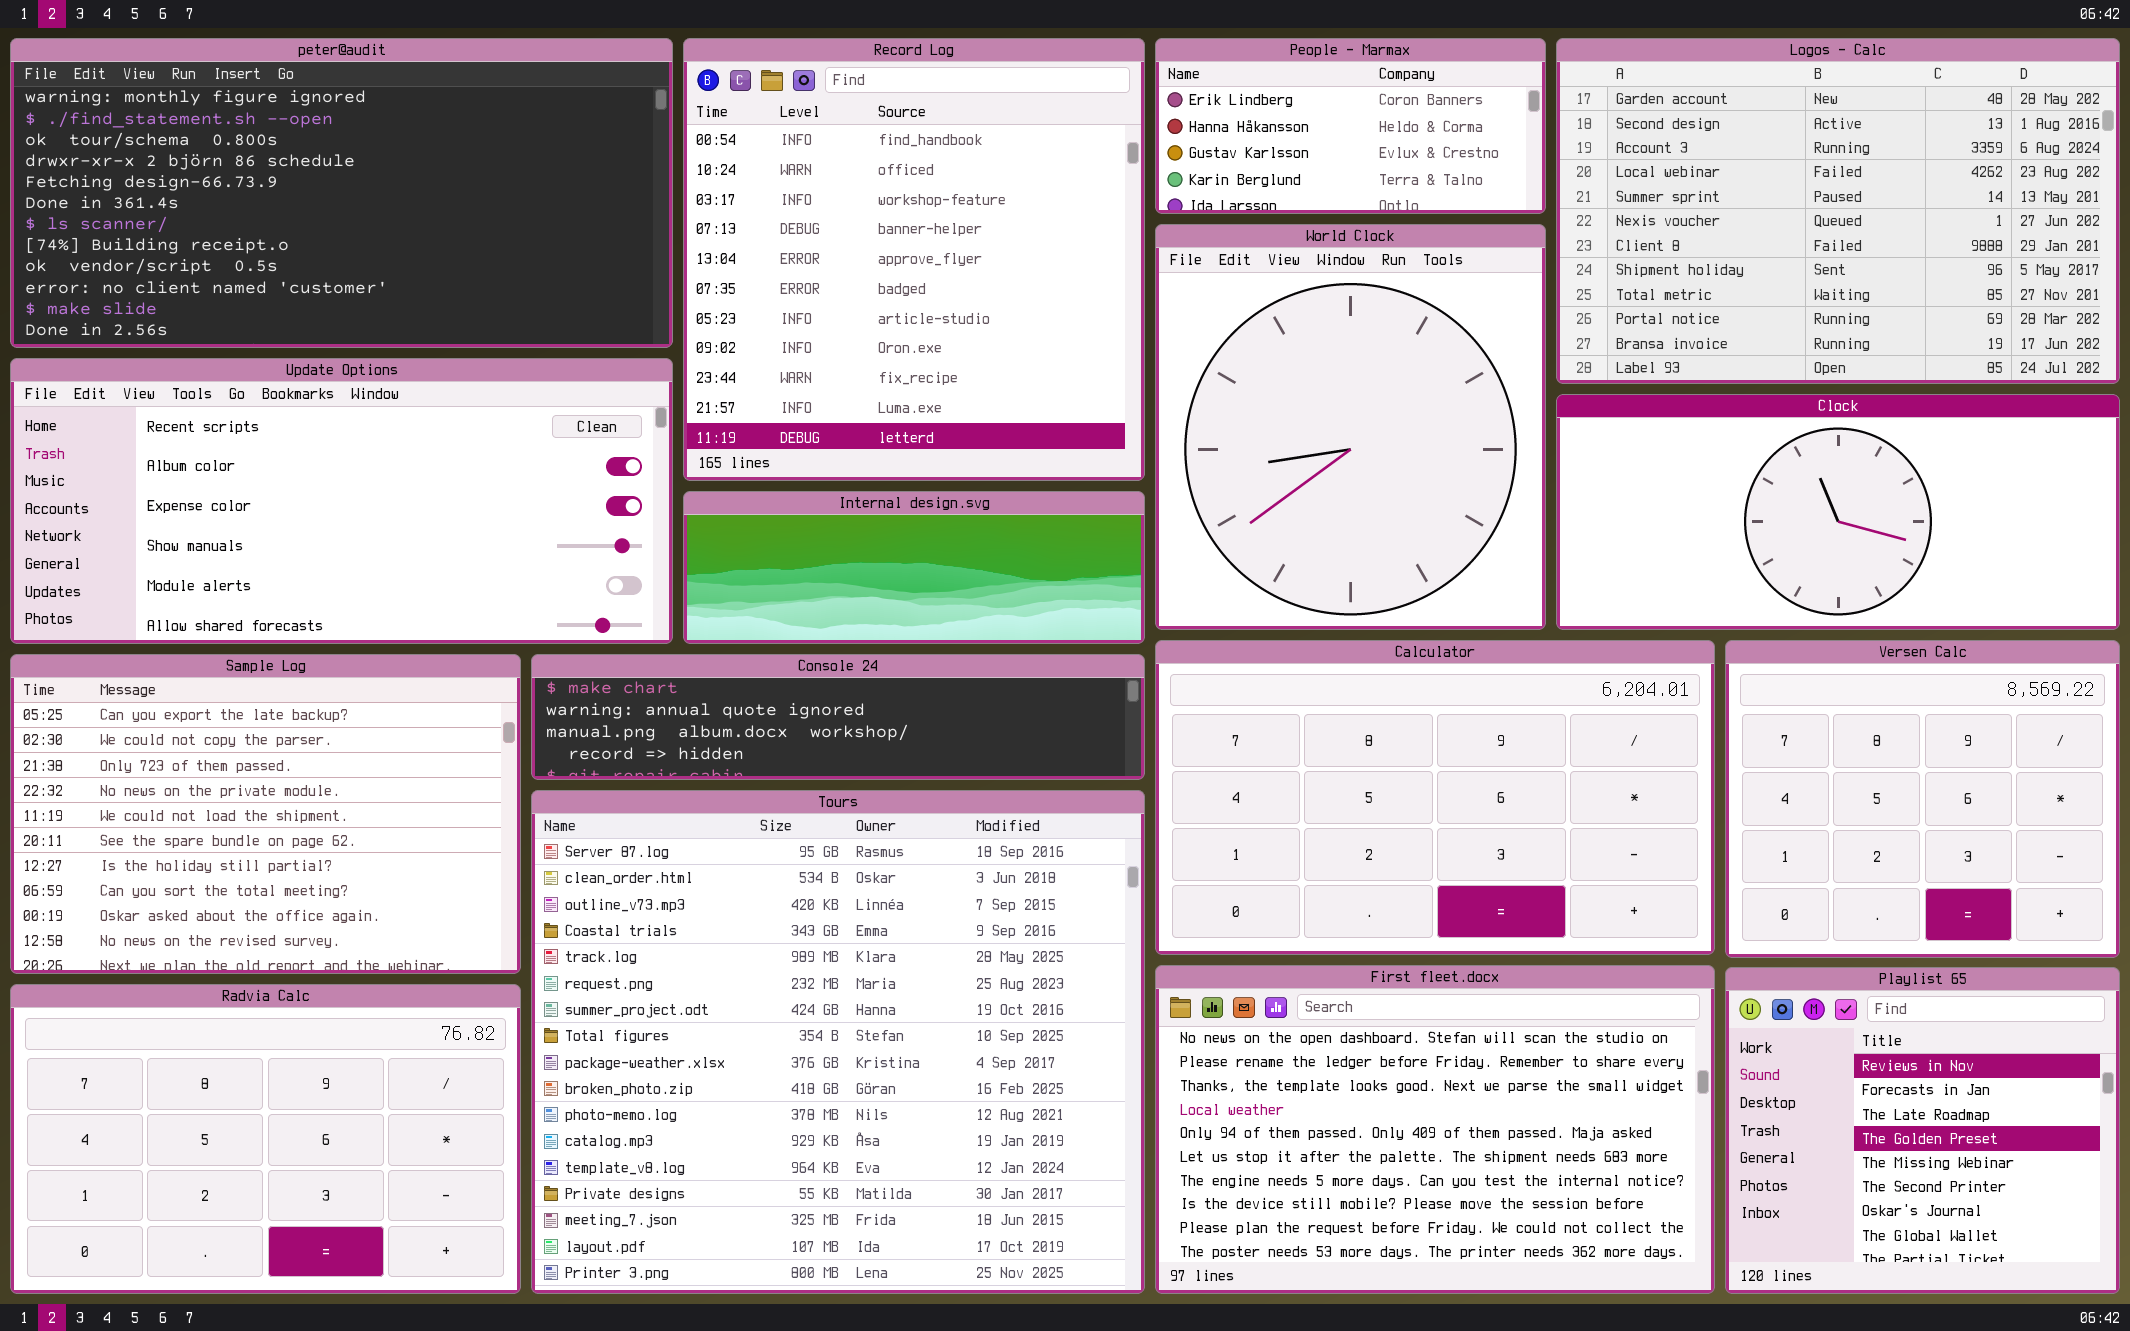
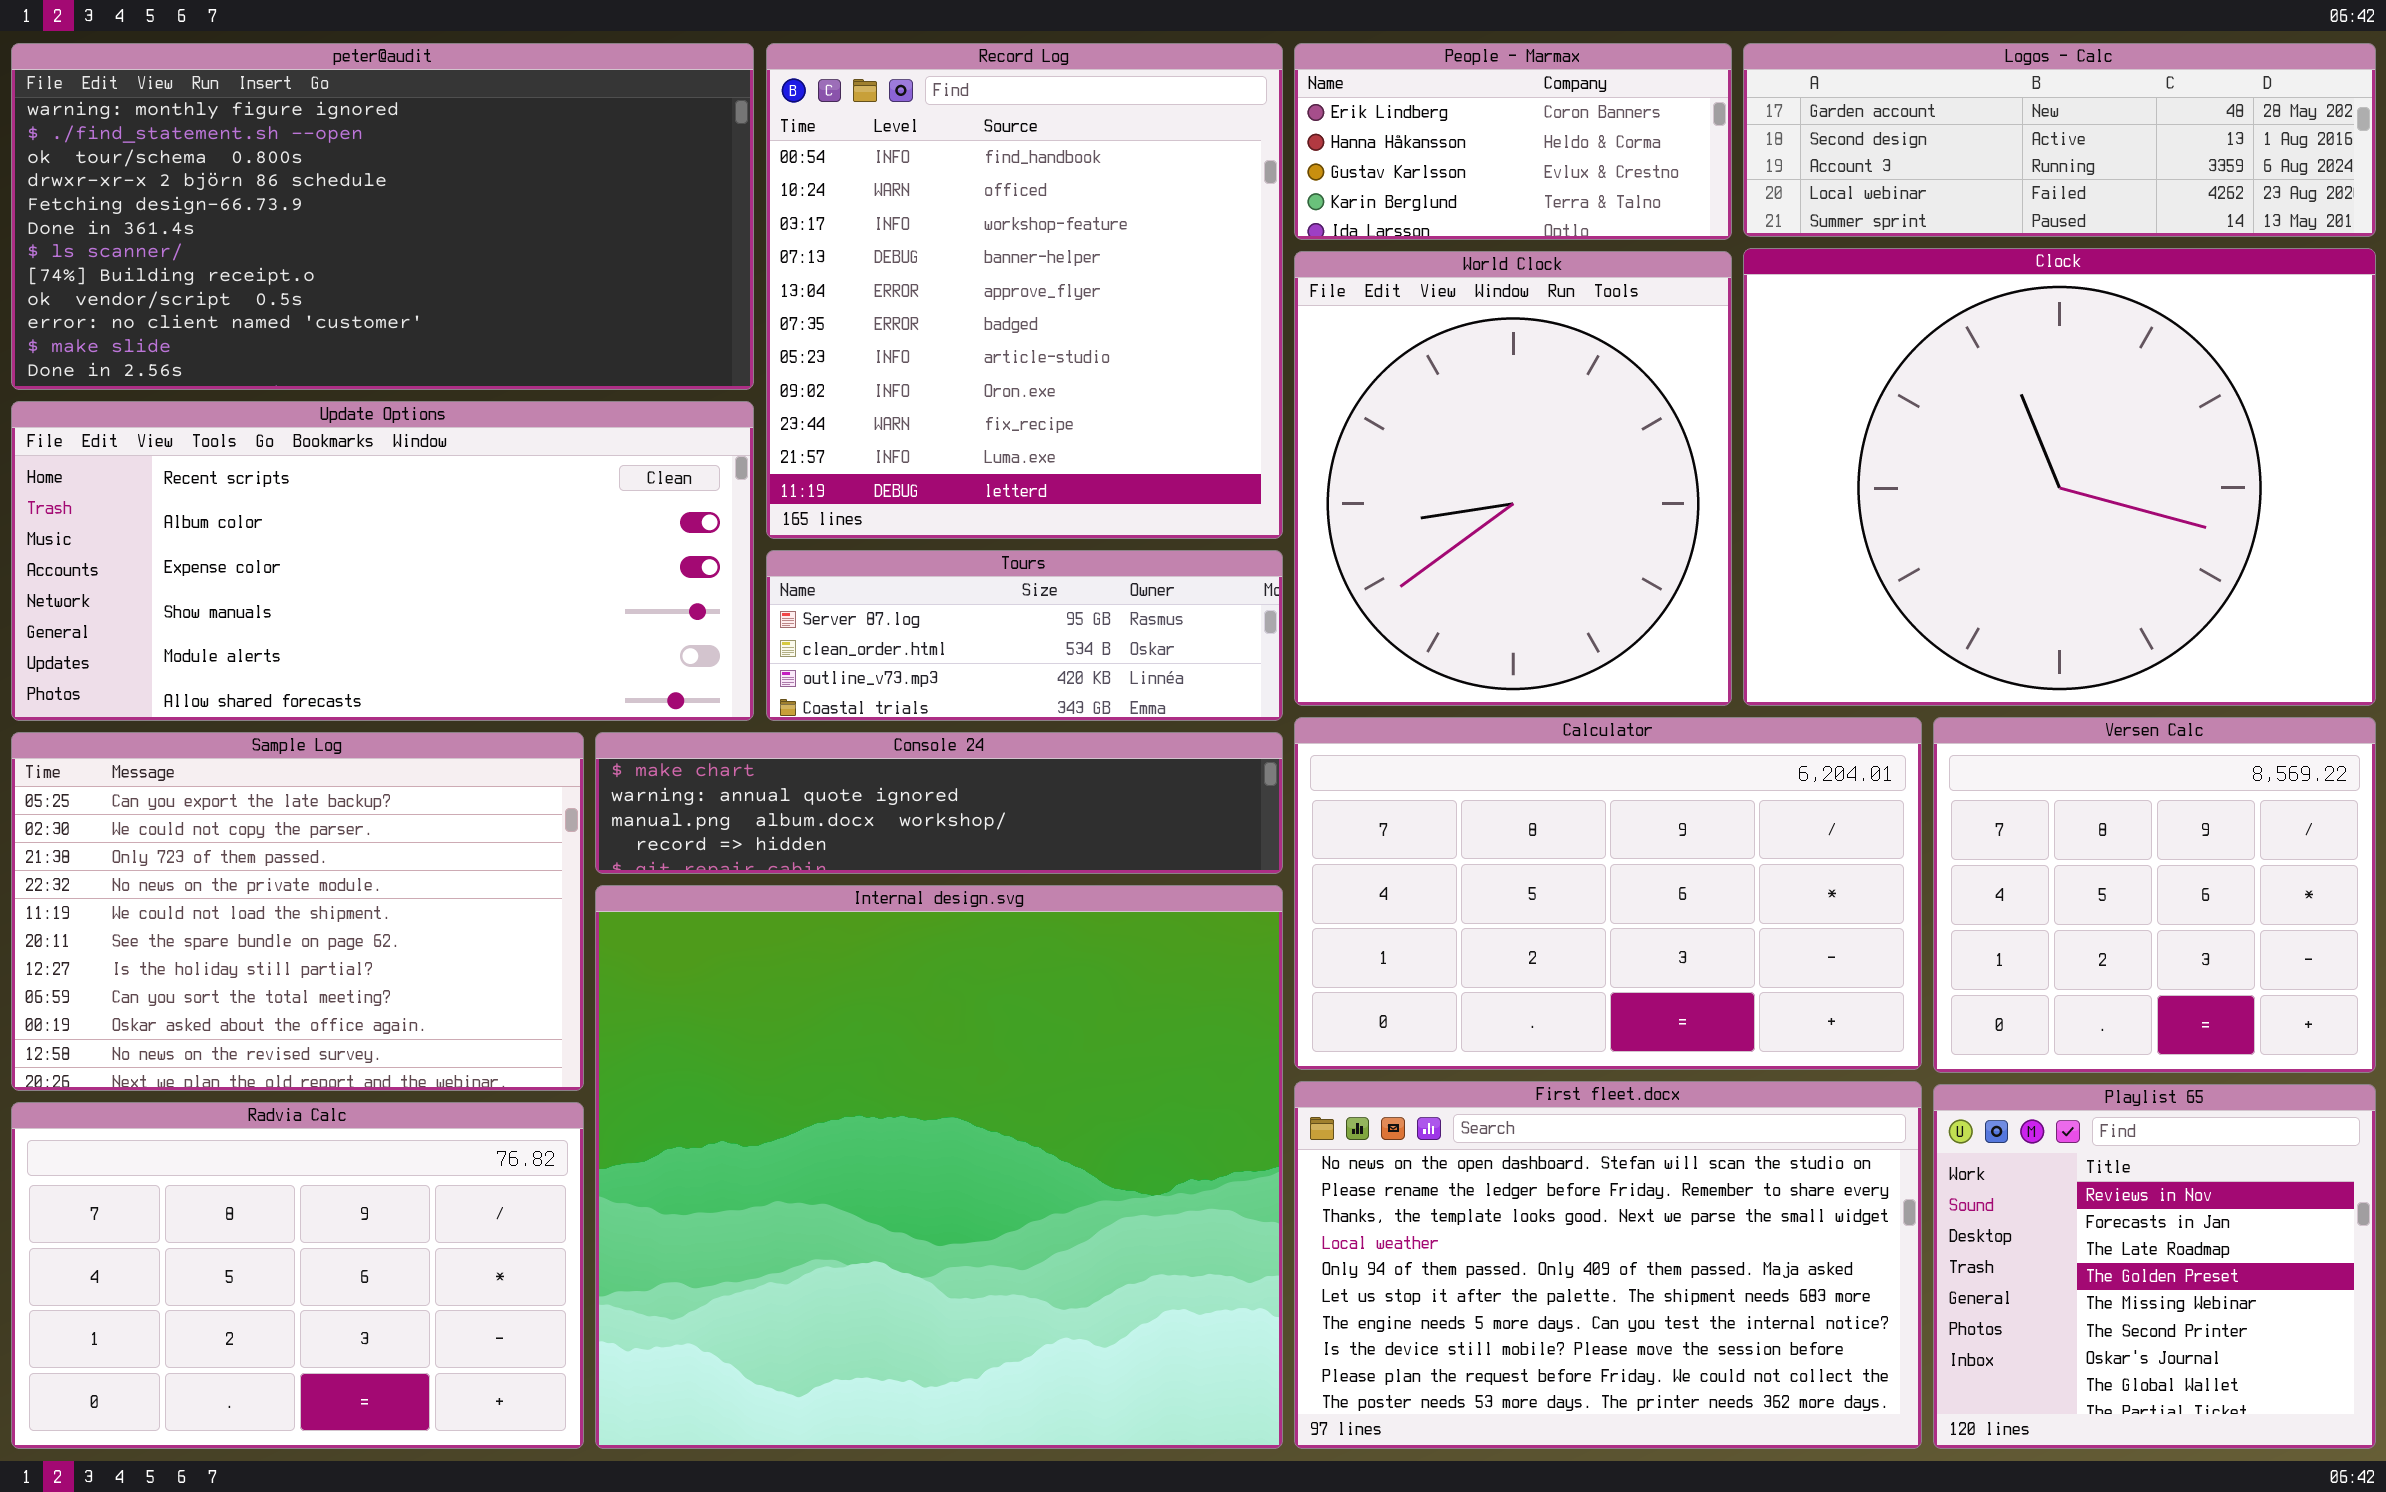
Logos - Calc: [1556,38,2120,384] -> [1743,43,2376,237], resized
Clock: [1556,394,2120,630] -> [1743,248,2376,706], resized
Internal design.svg: [683,491,1145,644] -> [595,885,1283,1449], moved, resized
Tours: [531,790,1145,1294] -> [766,550,1283,721], moved, resized

